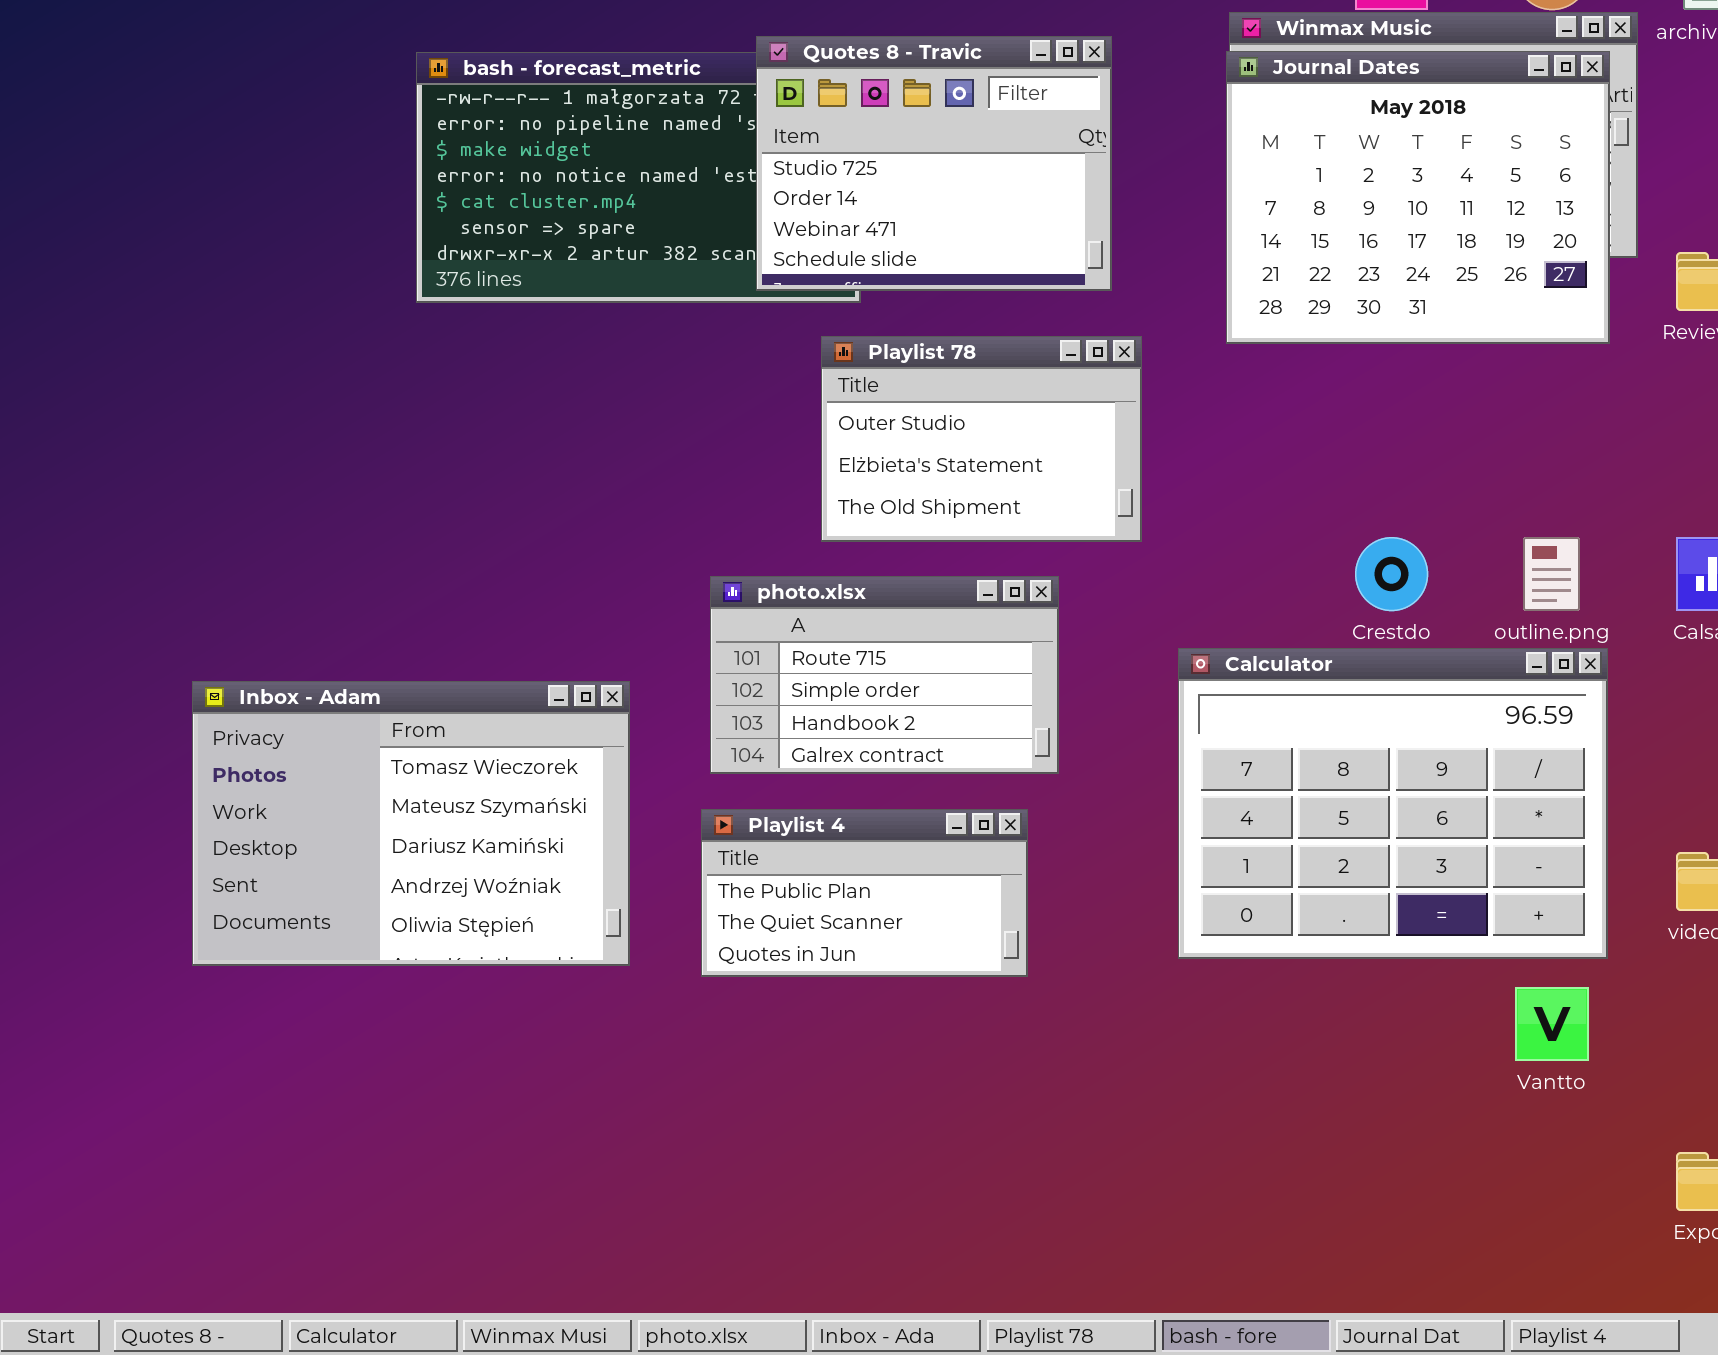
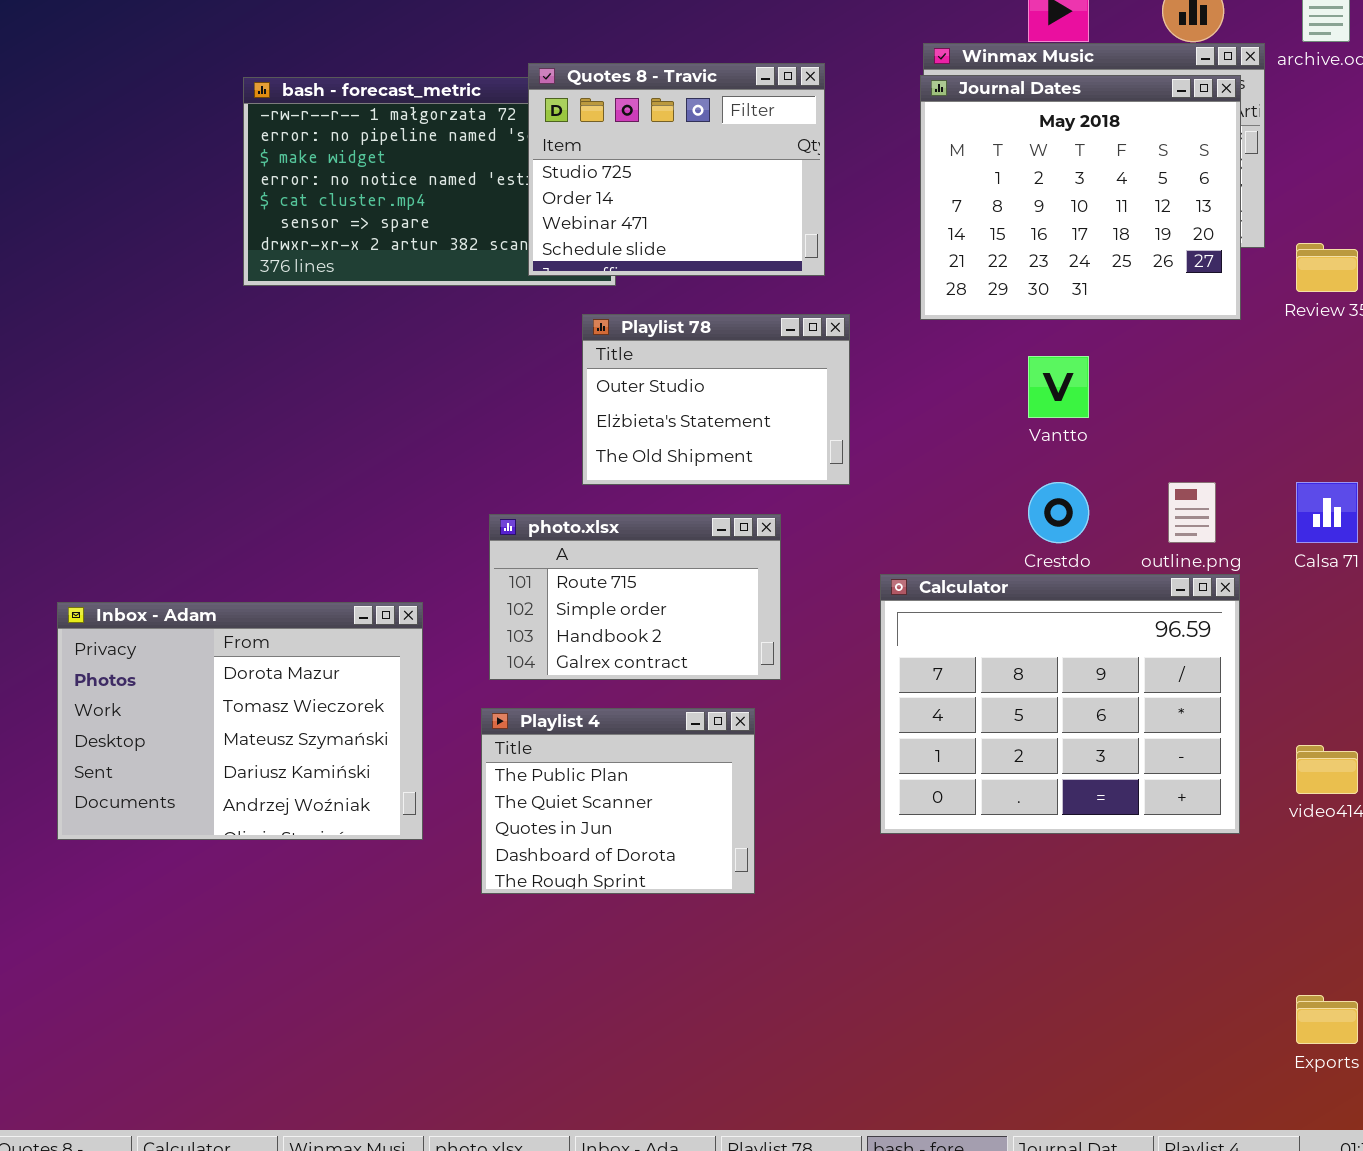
Inbox - Adam: [192,681,630,966] -> [57,602,423,840], scrolled up 1 row
Playlist 4: [701,809,1028,977] -> [481,708,755,894], resized
Vantto: [1515,987,1589,1061] -> [1028,356,1089,418], moved

